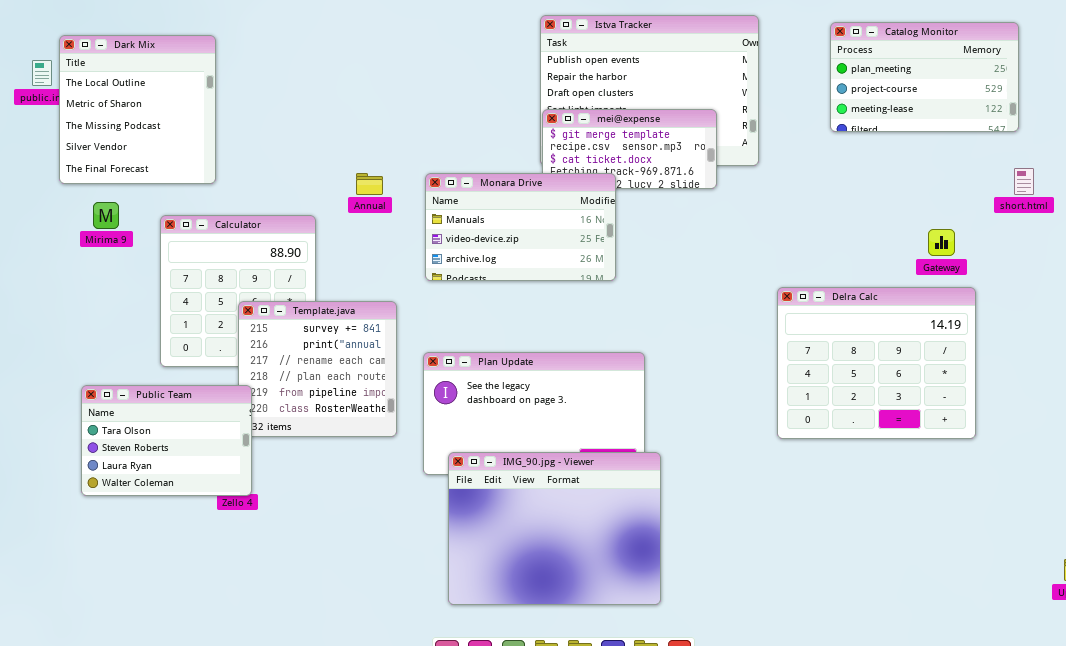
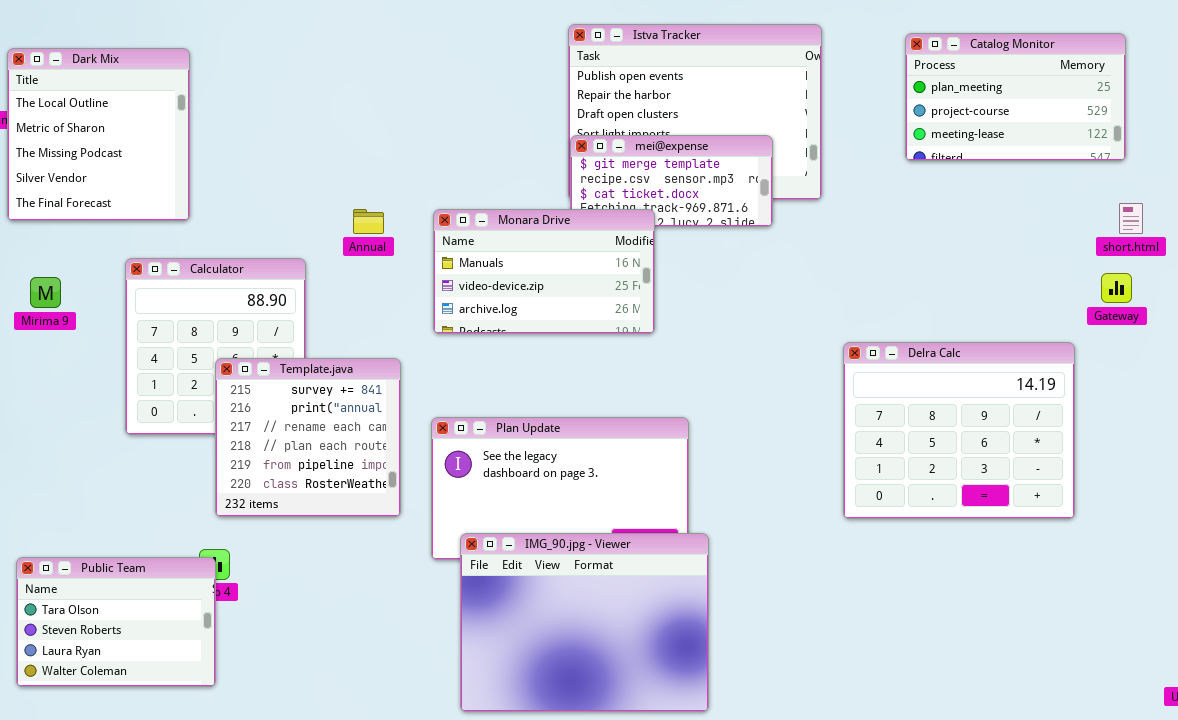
Mirima 9: [93,202,119,229] -> [30,277,61,308], moved
Gateway: [928,229,955,256] -> [1101,273,1132,303], moved
Public Team: [81,385,252,496] -> [16,557,216,687], moved

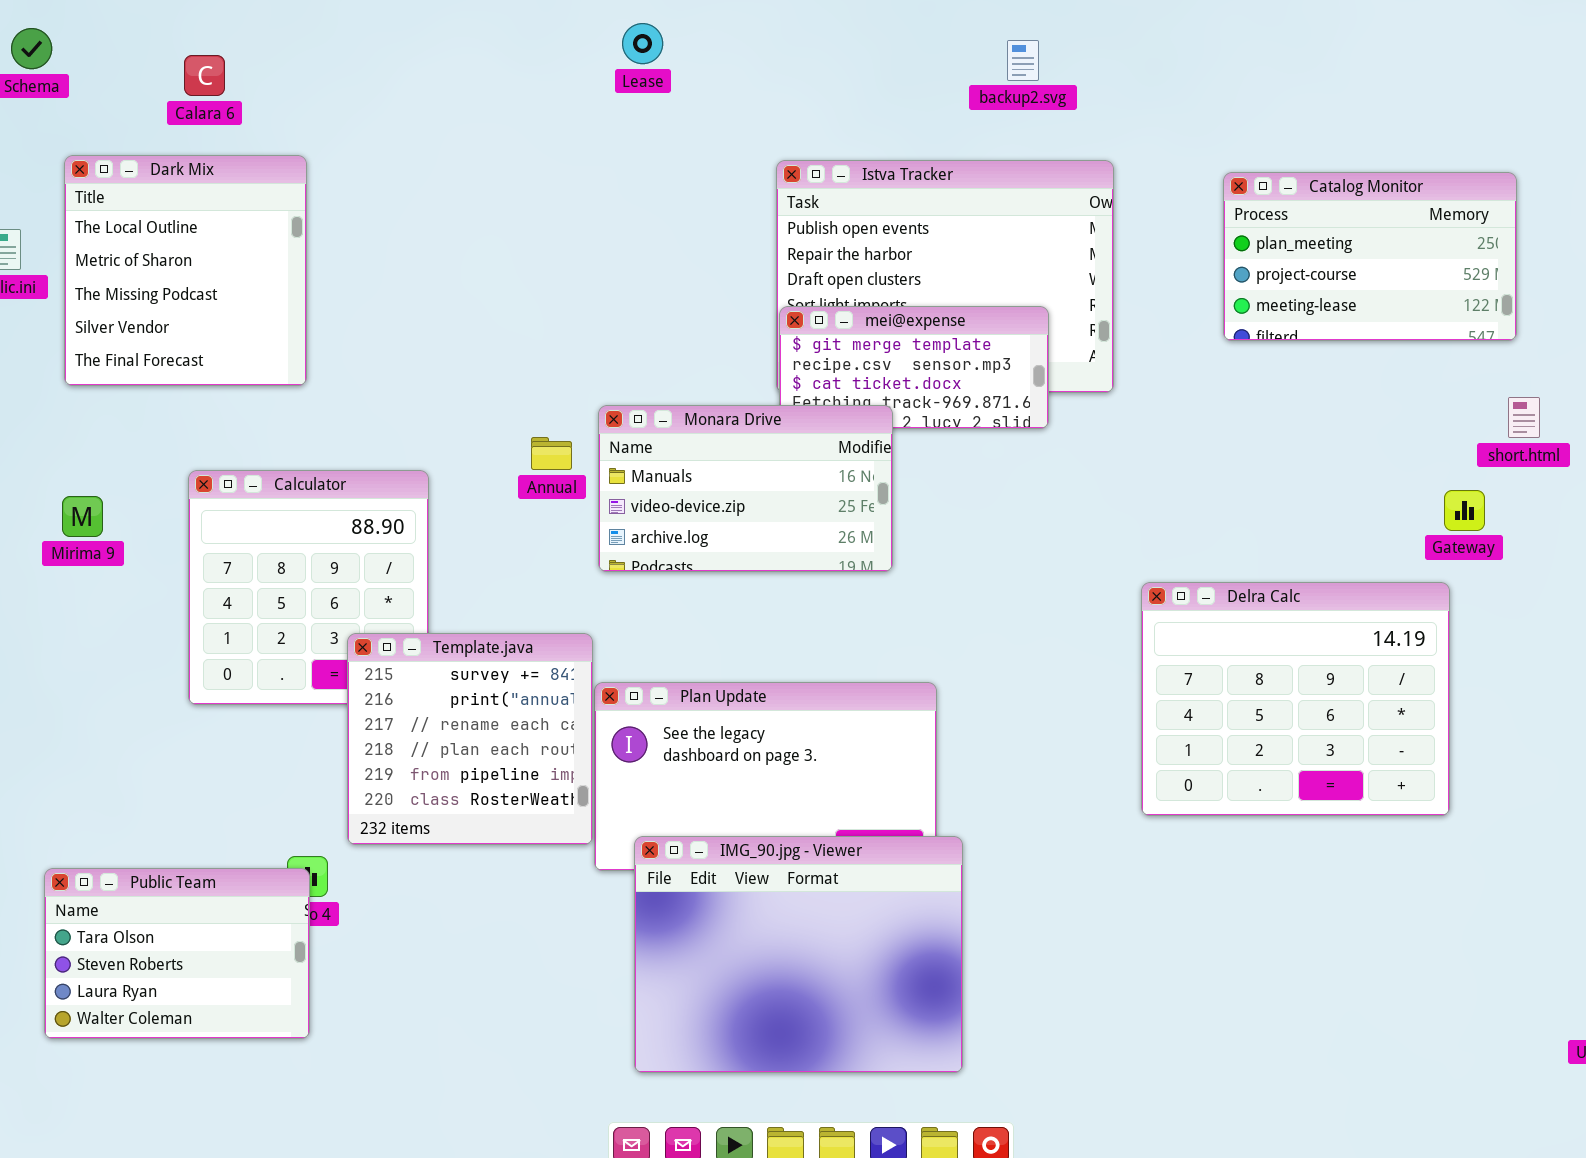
Dark Mix: [7,48,190,221] -> [64,155,307,386], moved
Annual: [353,209,384,234] -> [531,437,572,470], moved
Gateway: [1101,273,1132,303] -> [1444,490,1485,531], moved
Template.java: [215,358,401,517] -> [347,633,593,845], moved

